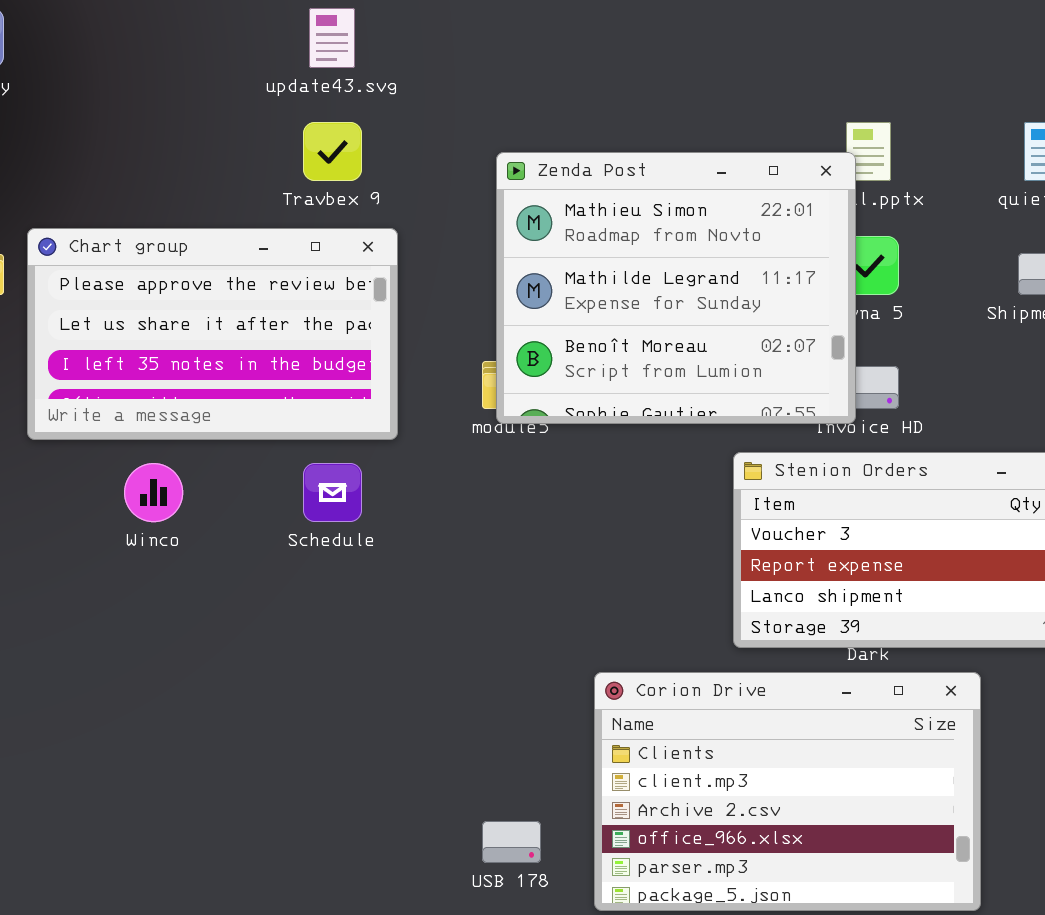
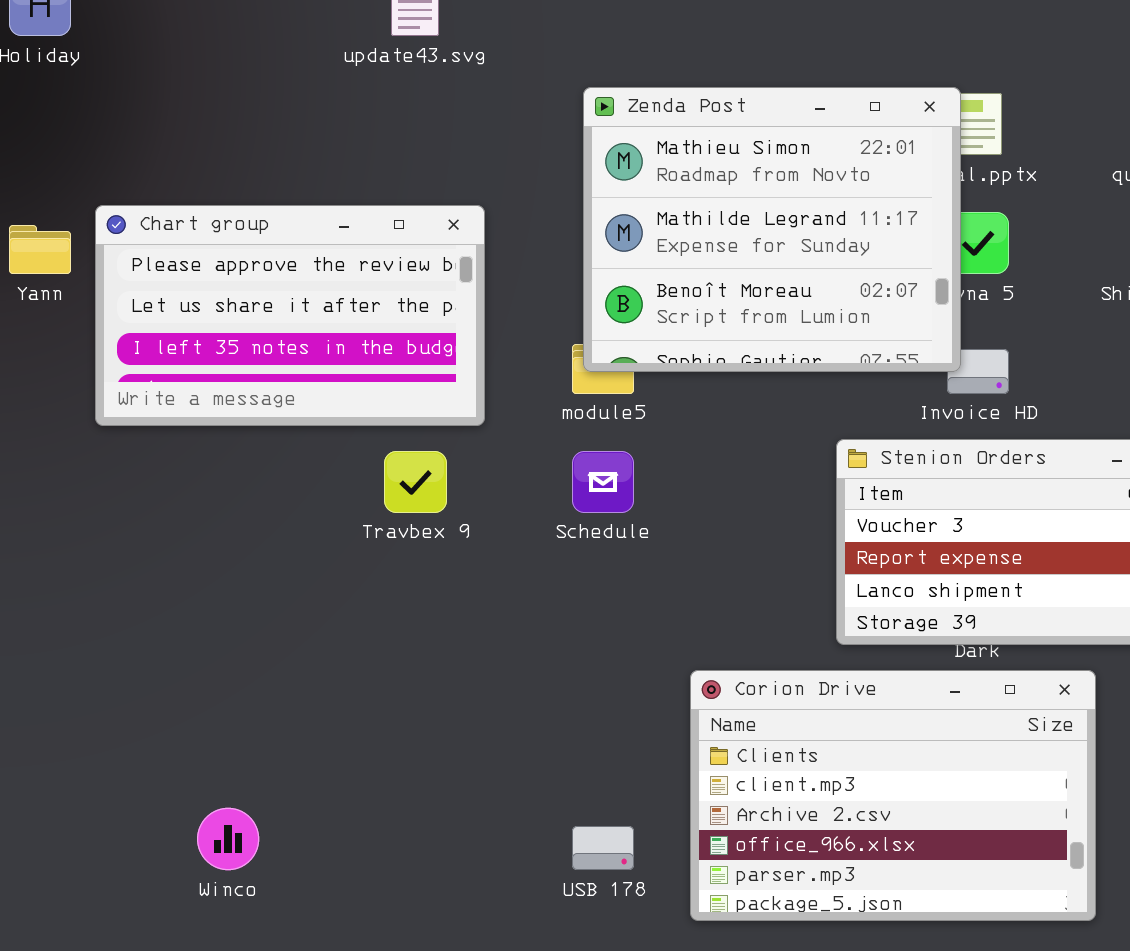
Travbex 9: [303,122,362,181] -> [384,451,447,513], moved
Zenda Post: [496,152,856,424] -> [583,87,961,372], moved
Winco: [124,463,183,522] -> [197,808,259,870], moved
Schedule: [303,463,362,522] -> [572,451,634,513], moved

